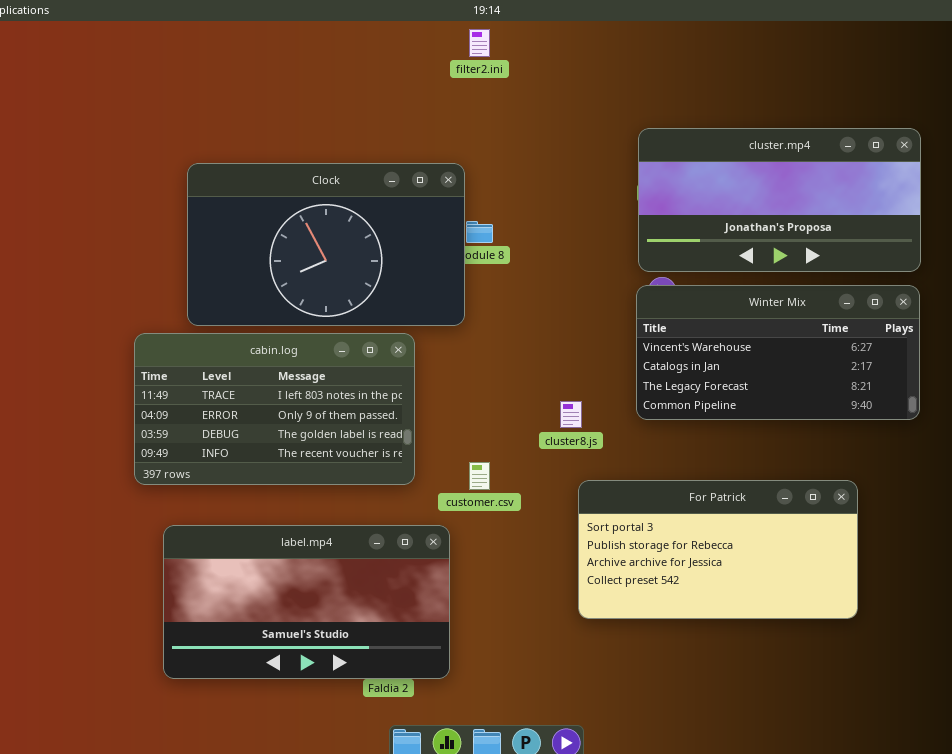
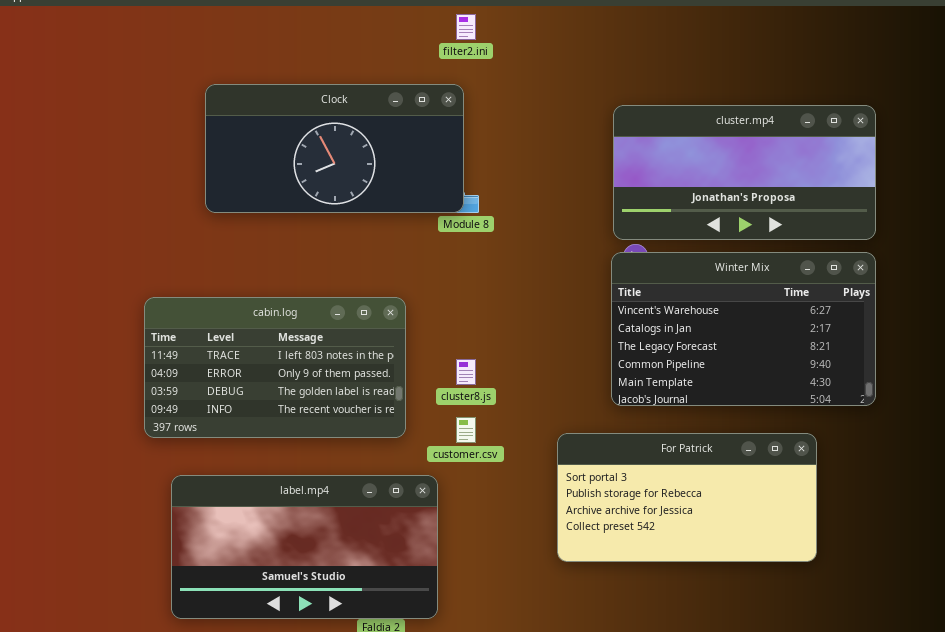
Clock: [187,163,465,326] -> [205,84,464,213], moved, resized
Winter Mix: [636,285,920,420] -> [611,252,876,406], resized
cluster8.js: [560,401,582,428] -> [456,359,476,385], moved

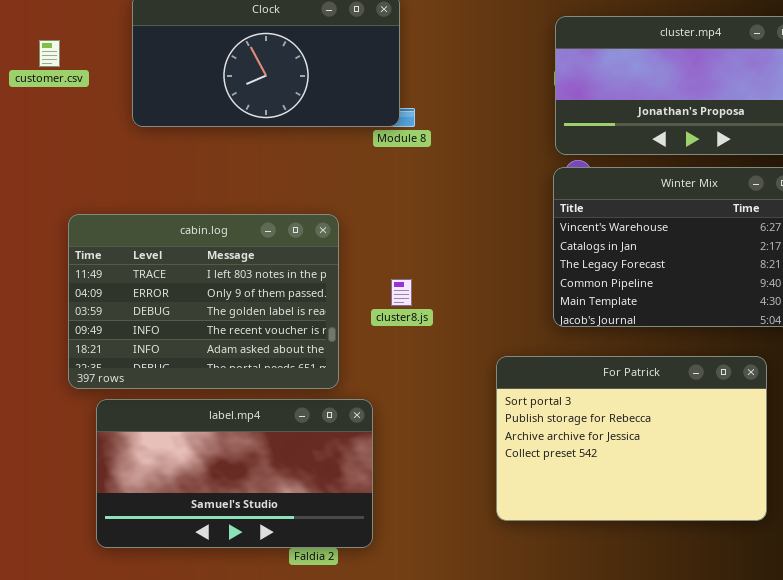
cabin.log: [144,297,406,438] -> [68,214,339,389], resized
customer.csv: [456,417,476,443] -> [39,40,60,67], moved
For Patrick: [557,433,817,562] -> [496,356,767,521], resized

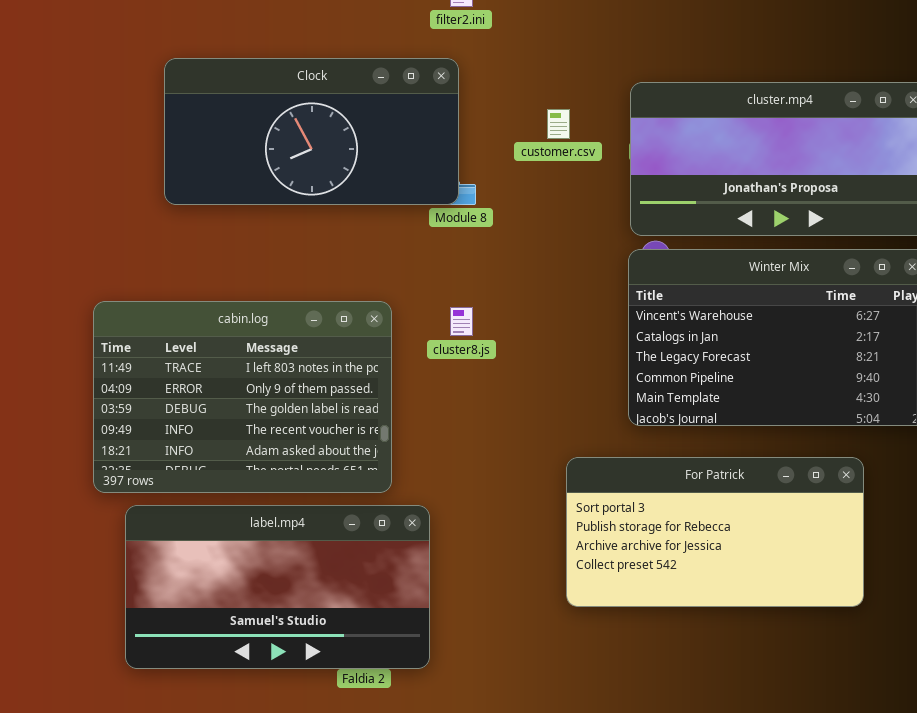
customer.csv: [39,40,60,67] -> [547,109,570,139], moved
cluster8.js: [391,279,412,306] -> [450,307,473,336], moved
For Patrick: [496,356,767,521] -> [566,457,864,607], resized

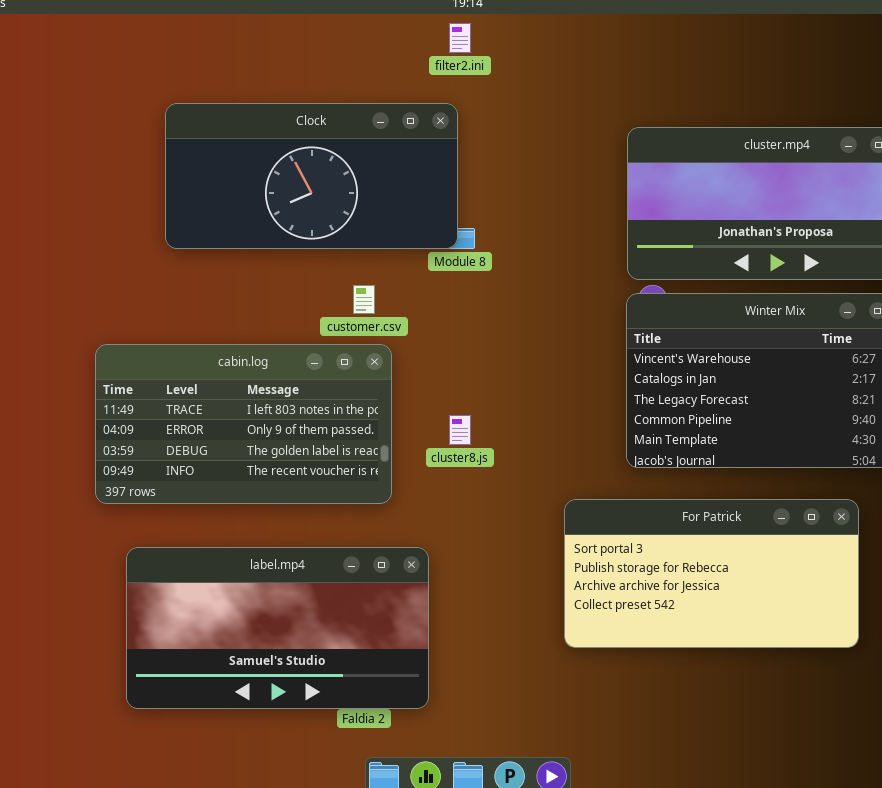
customer.csv: [547,109,570,139] -> [353,285,375,314], moved
cabin.log: [93,301,392,493] -> [95,344,392,504], resized
cluster8.js: [450,307,473,336] -> [449,415,471,445], moved

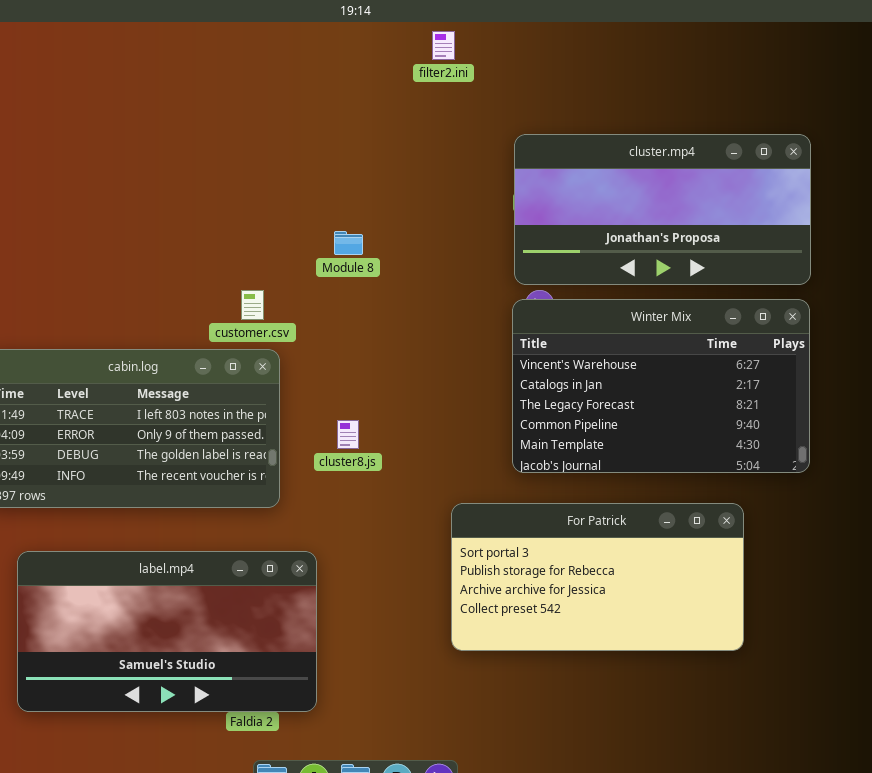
filter2.ini: [449,23,471,53] -> [432,31,455,60], moved
Clock: [165,103,458,249] -> none, closed

